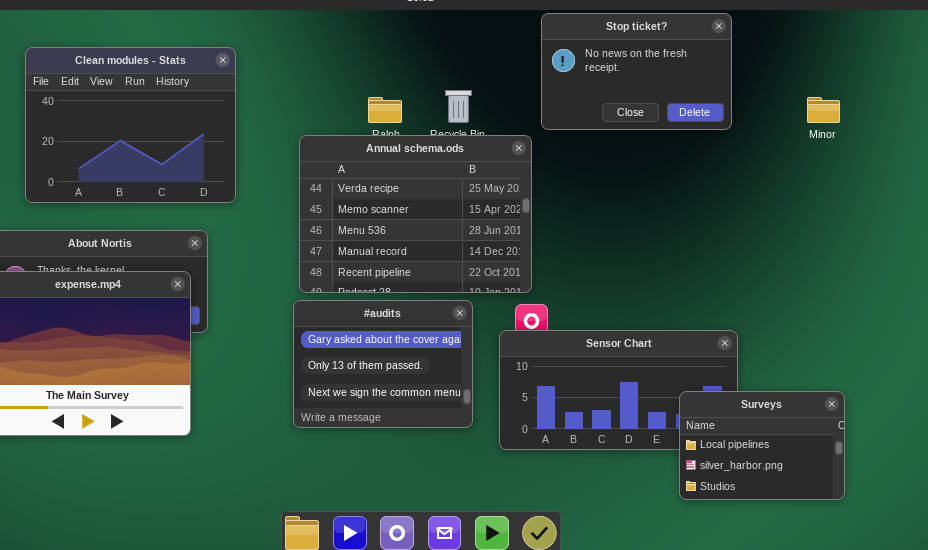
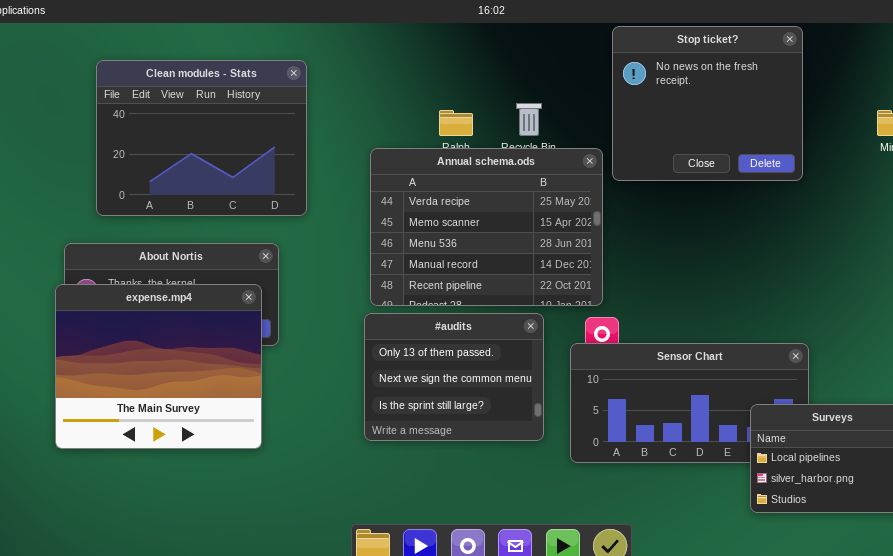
Stop ticket?: [541,13,732,130] -> [612,26,803,181], resized
#audits: [293,300,473,428] -> [364,313,544,441], scrolled down 1 row

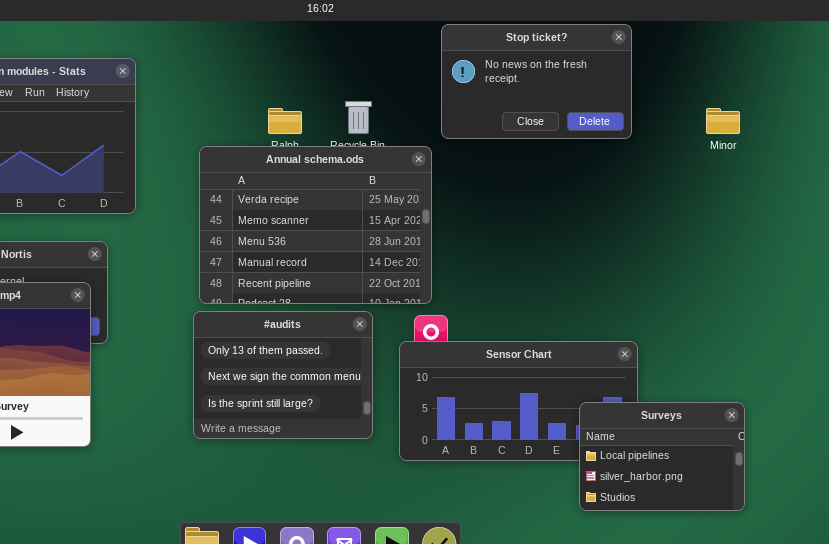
Stop ticket?: [612,26,803,181] -> [441,24,632,139], resized

